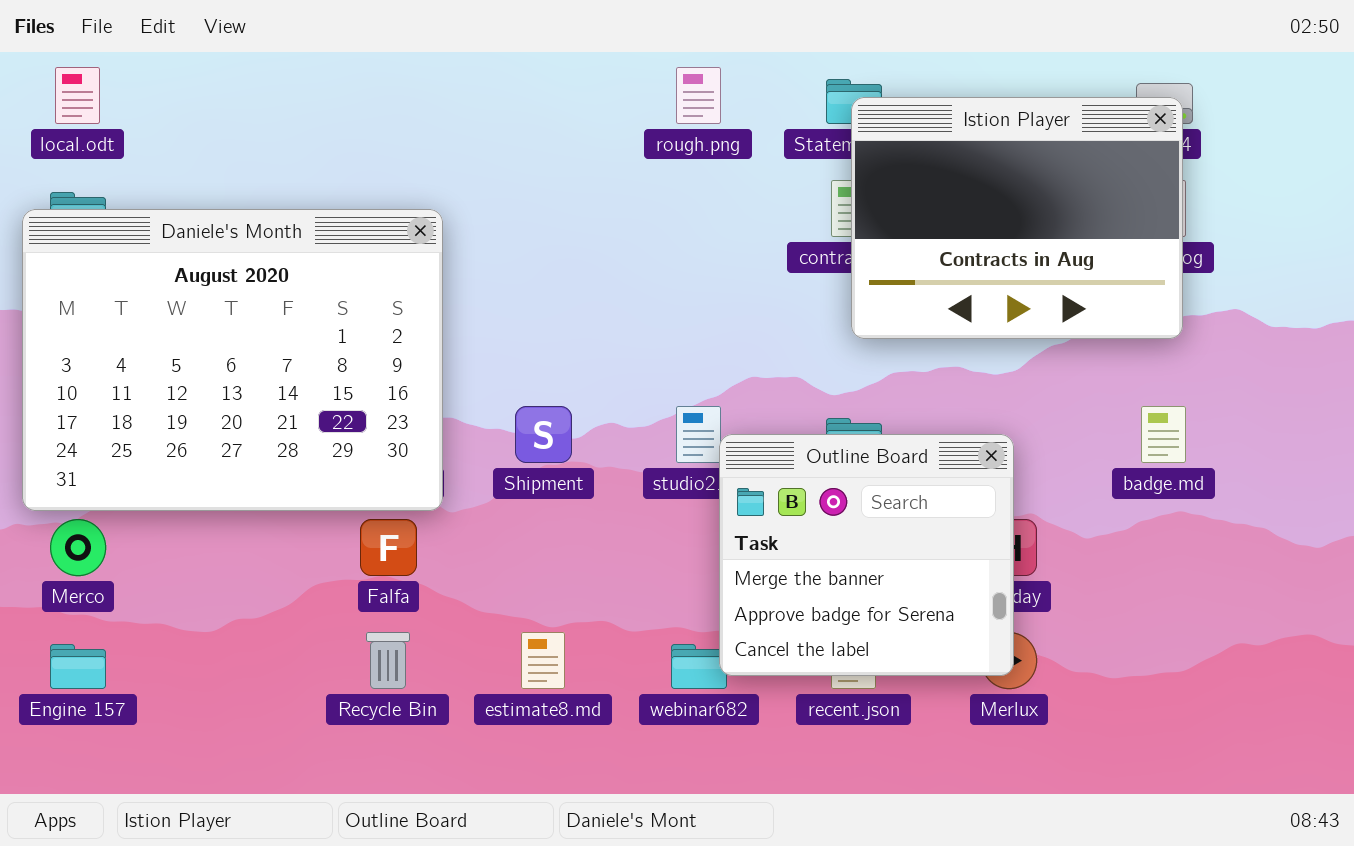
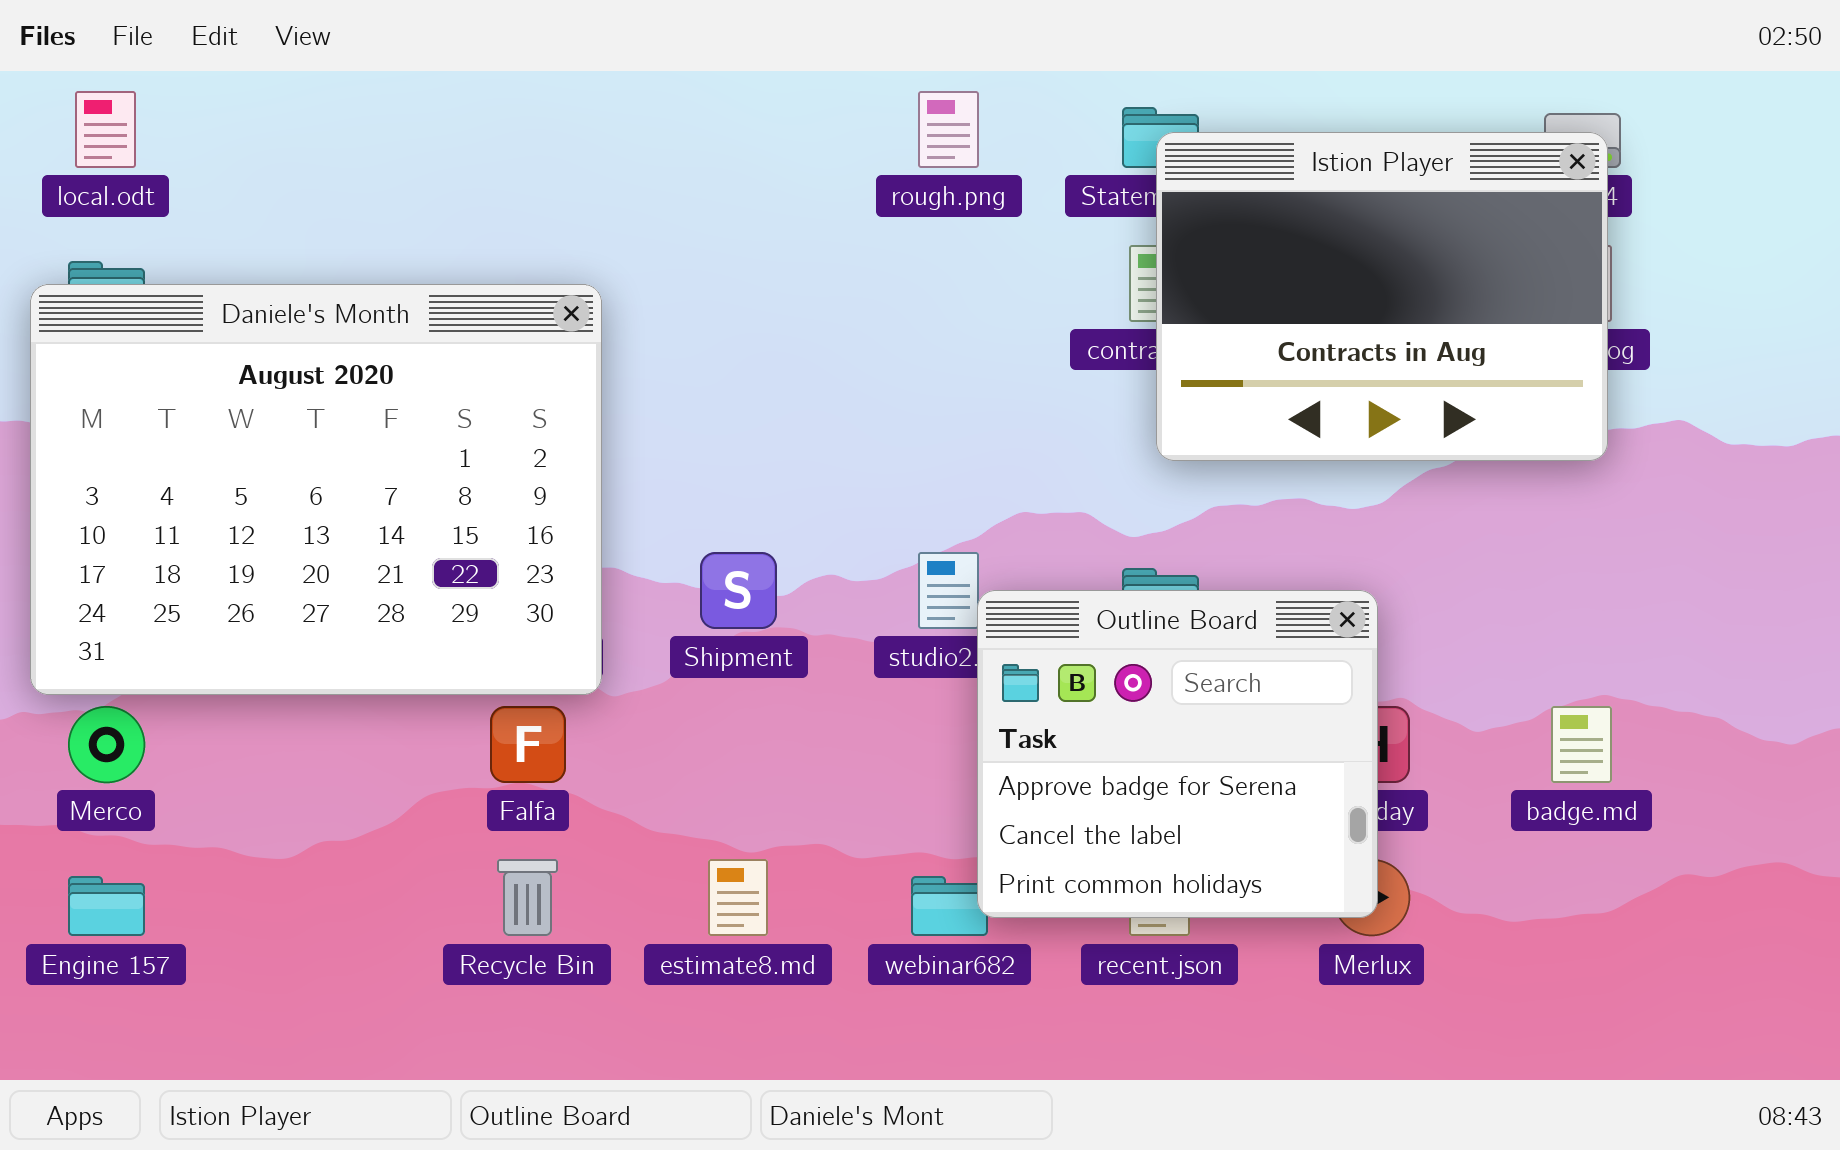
badge.md: [1141,406,1186,463] -> [1551,706,1612,783], moved
Outline Board: [719,434,1014,676] -> [977,590,1378,918], scrolled down 1 row

